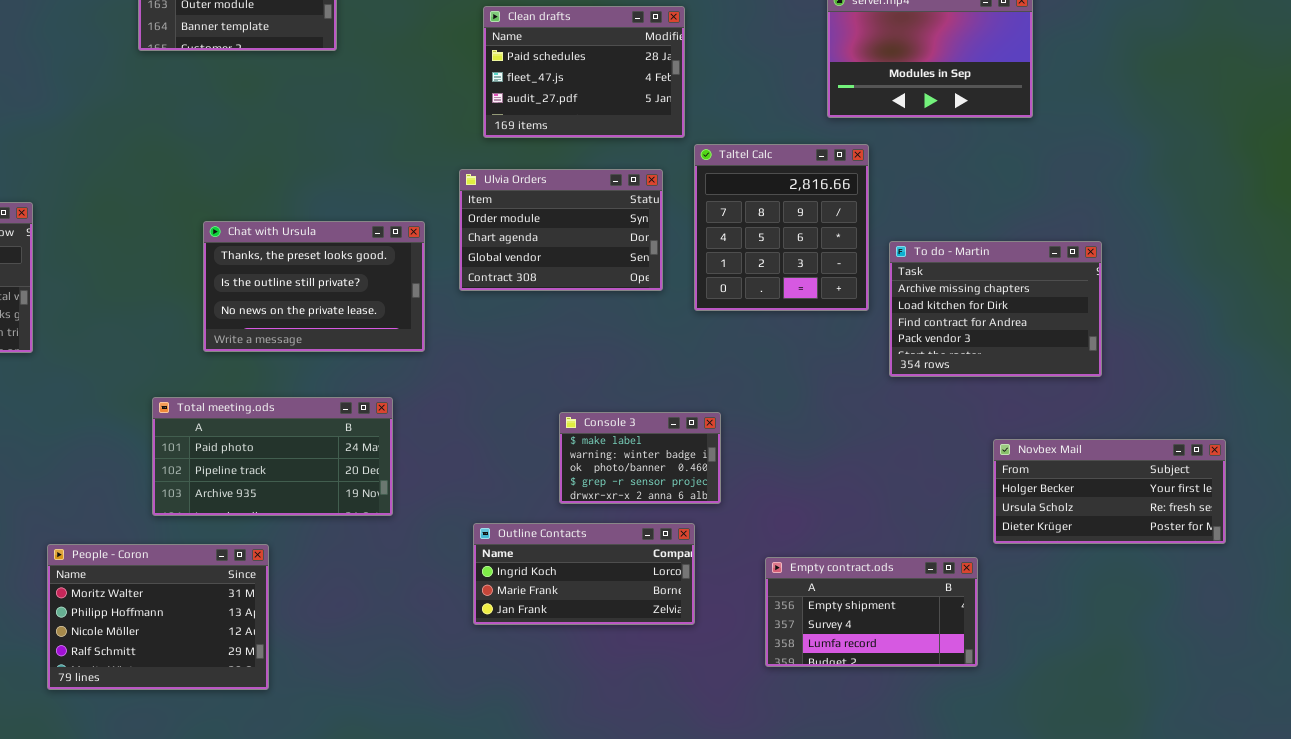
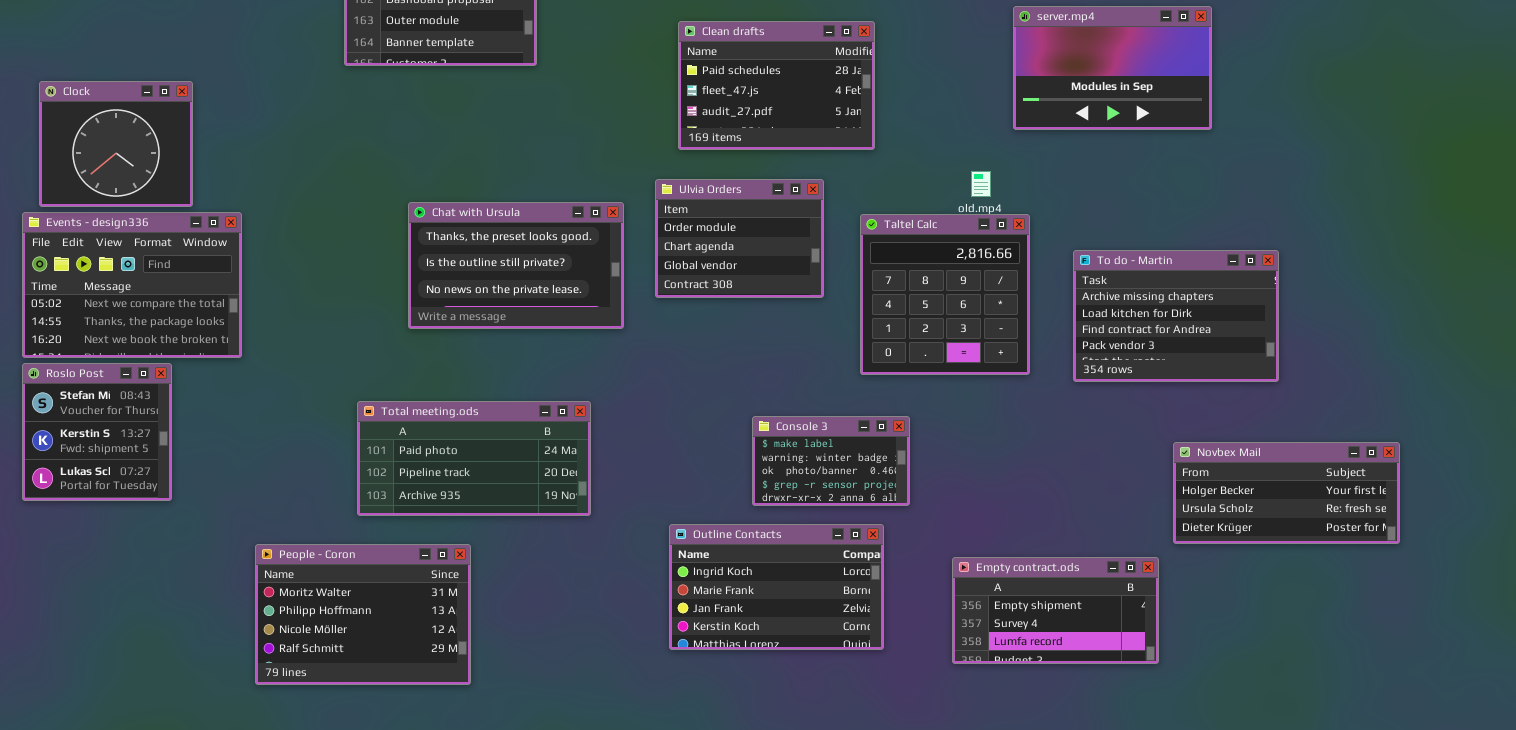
Taltel Calc: [694,144,869,311] -> [860,214,1030,375], moved
Ulvia Orders: [459,169,663,291] -> [655,179,824,298], resized
Chat with Ursula: [203,221,425,352] -> [408,202,624,329], moved
Outline Contacts: [473,523,695,625] -> [669,524,884,650], resized

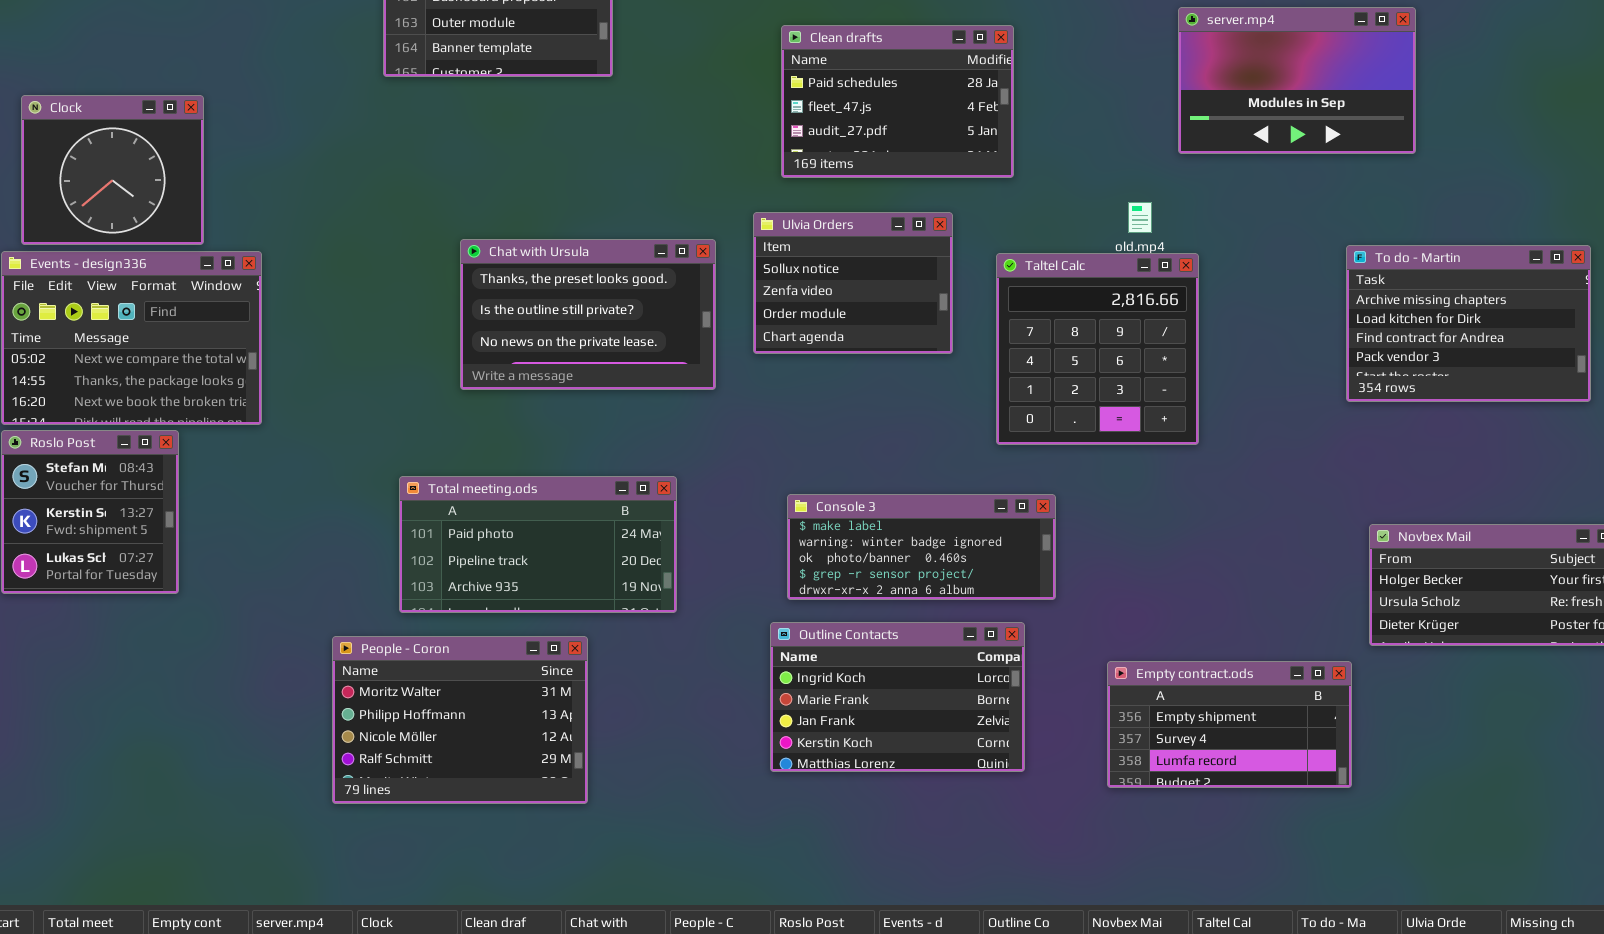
Ulvia Orders: [655,179,824,298] -> [753,212,953,354], scrolled up 2 rows
To do - Martin: [1073,250,1279,382] -> [1346,245,1591,402], moved
Console 3: [752,416,910,506] -> [787,494,1056,600], resized
People - Coron: [255,544,471,685] -> [332,636,588,804], moved

